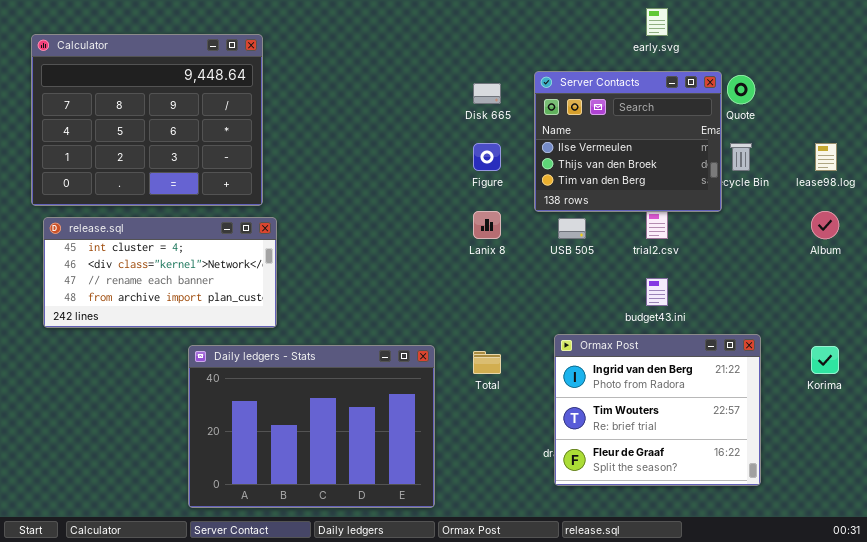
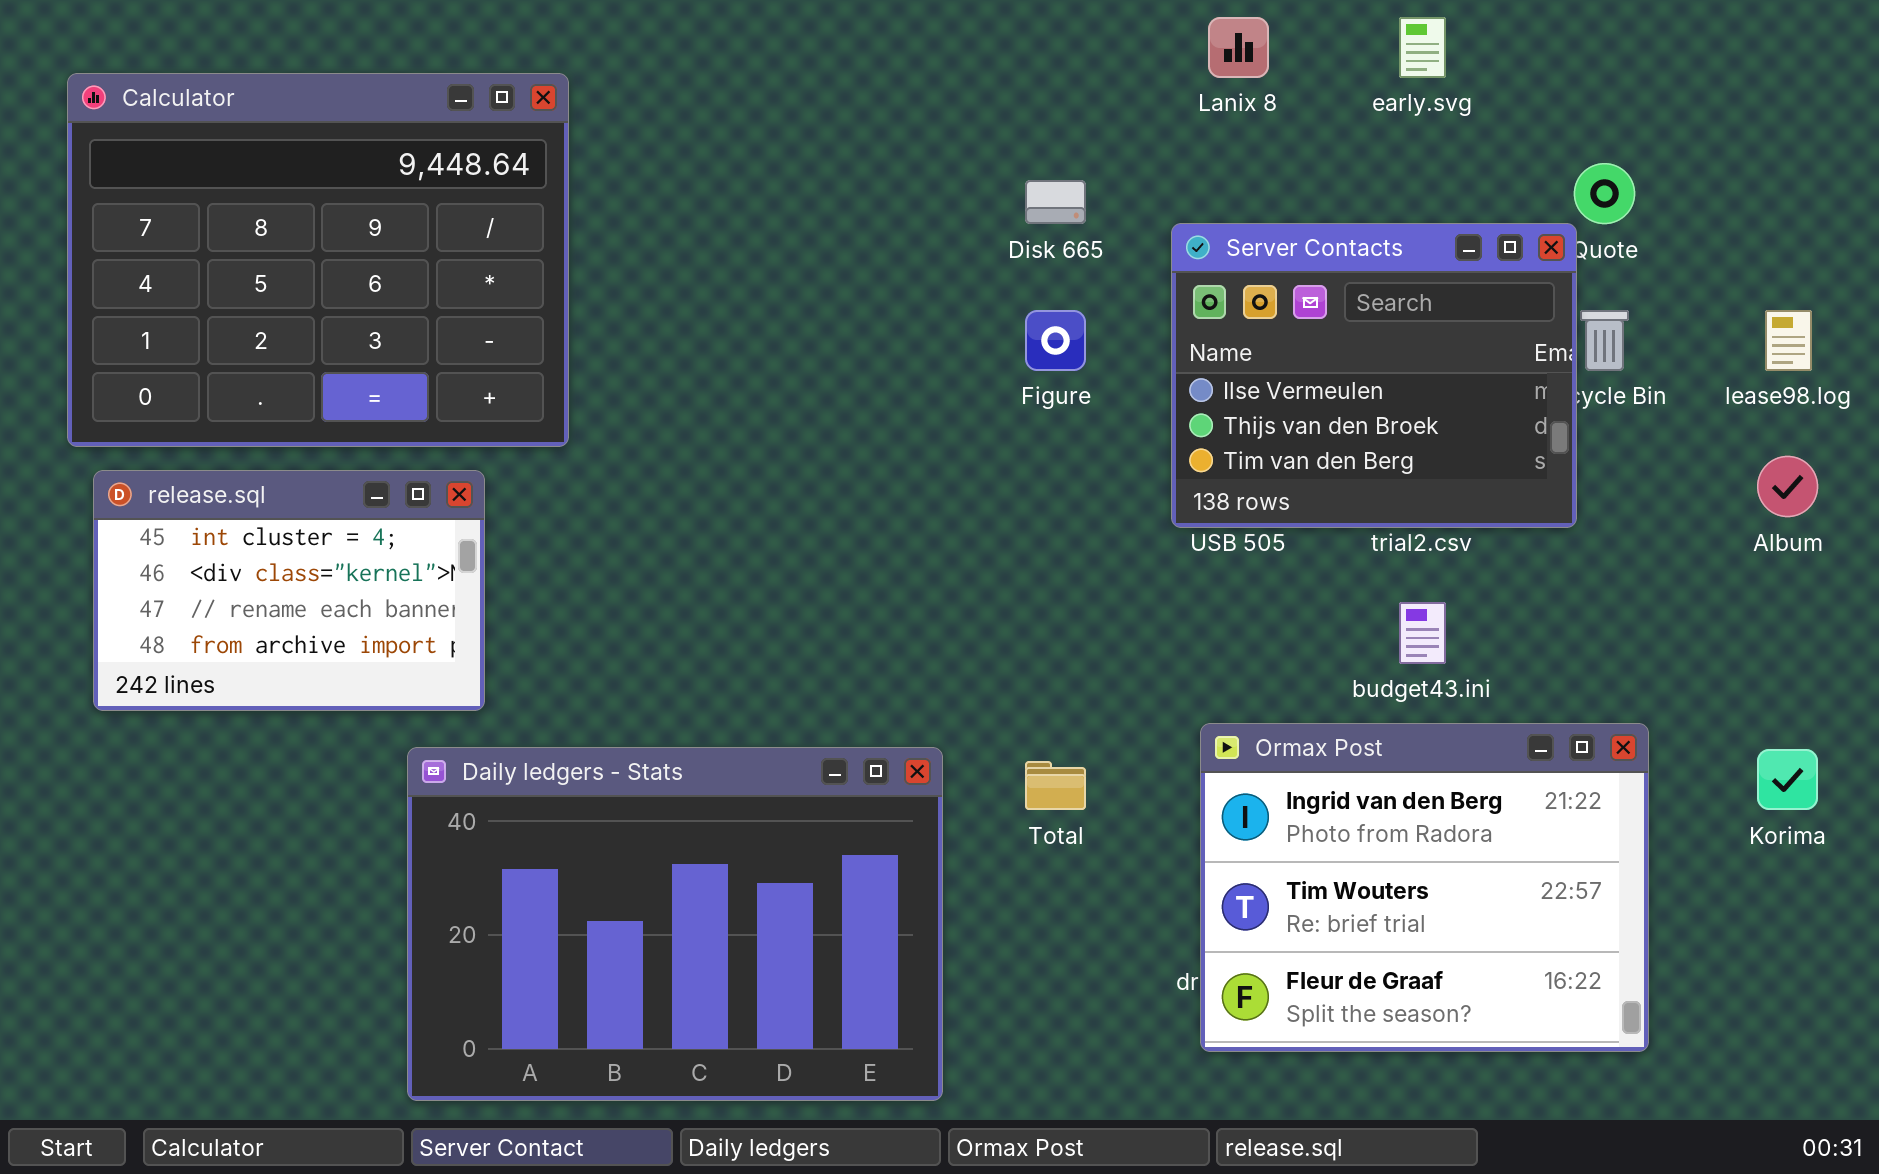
Server Contacts: [534,71,722,212] -> [1171,223,1577,528], moved
Lanix 8: [473,211,501,239] -> [1208,17,1269,78], moved
release.sql: [43,217,277,328] -> [93,470,485,711], resized

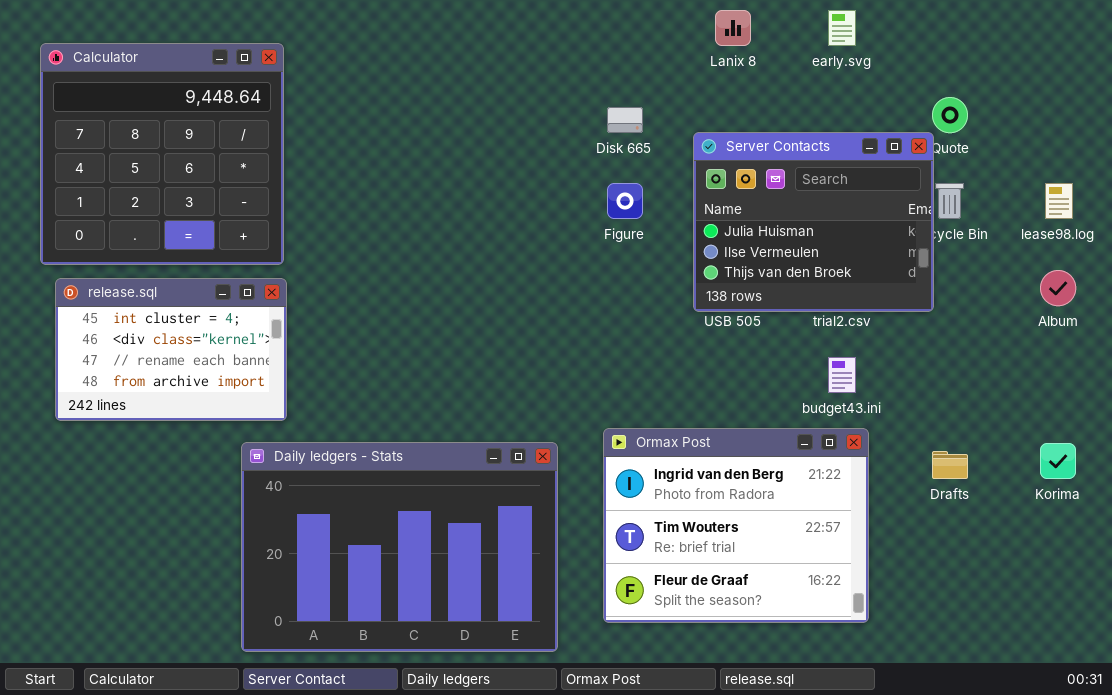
Calculator: [67,73,569,447] -> [40,43,284,265], resized
Server Contacts: [1171,223,1577,528] -> [693,132,934,312], scrolled up 1 row
Ormax Post: [1200,723,1649,1052] -> [603,428,869,623], moved

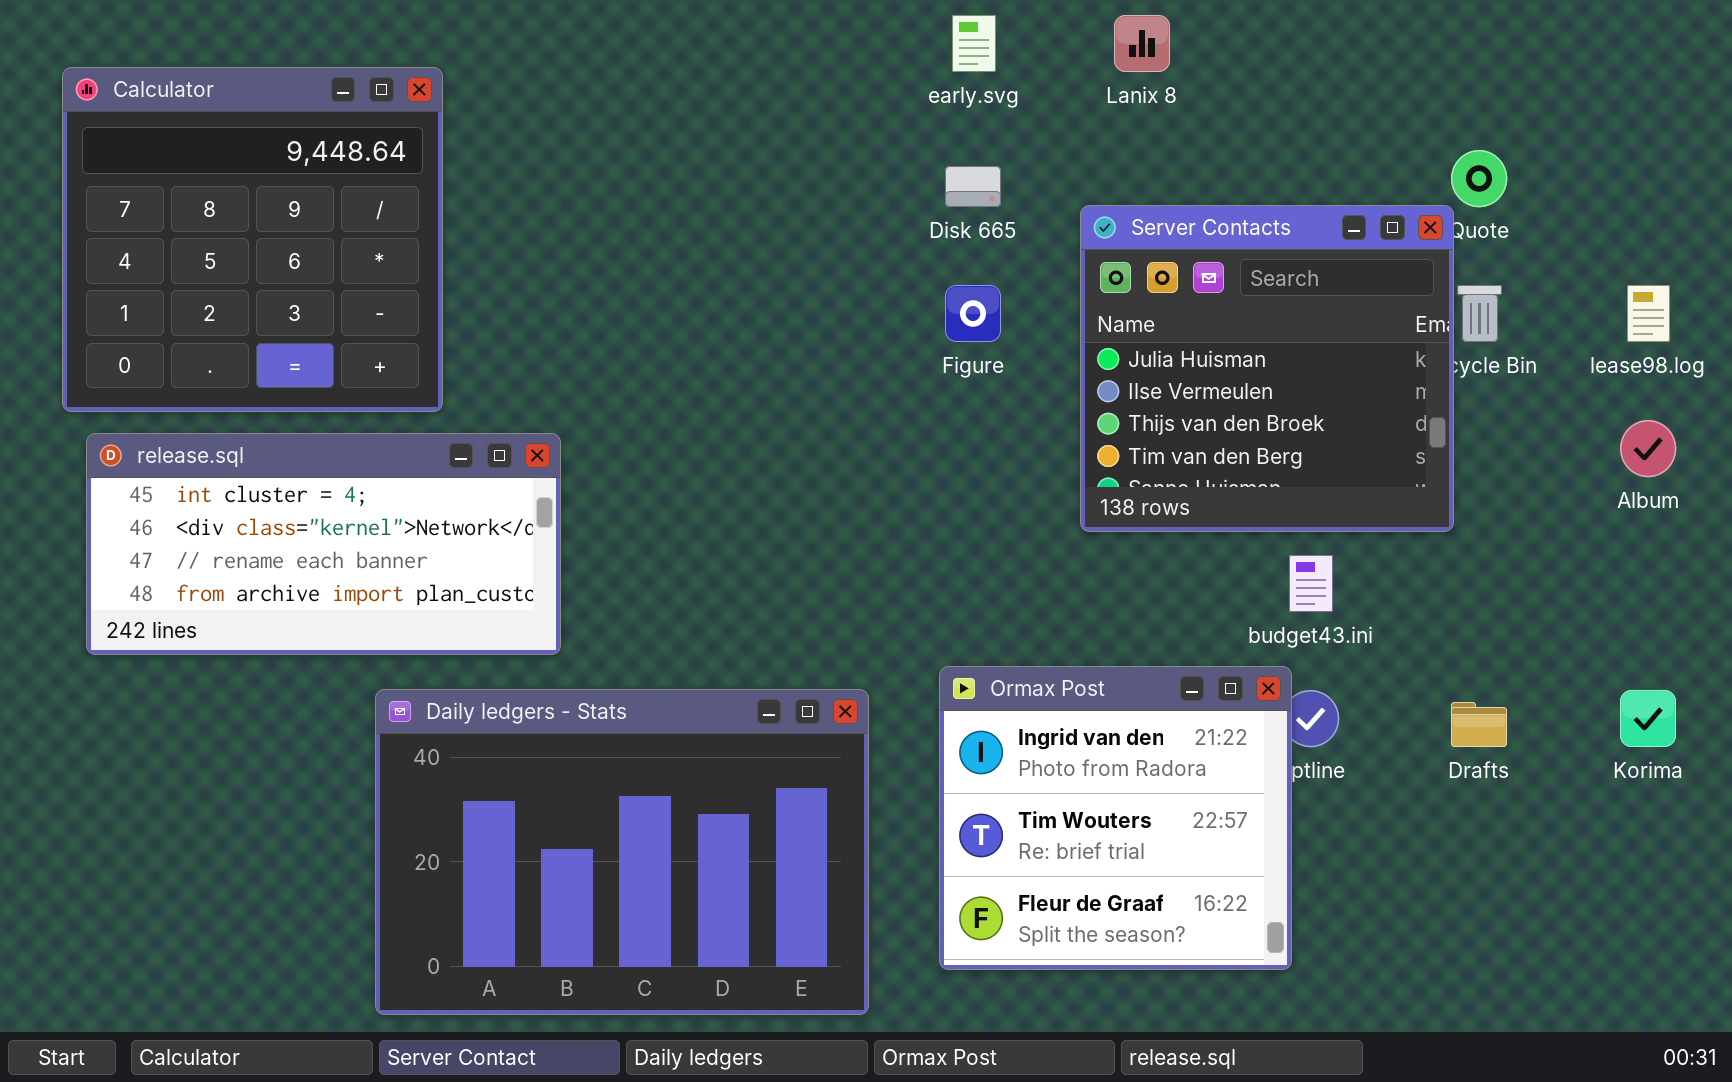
early.svg: [828,10,856,46] -> [952,15,996,72], moved
Server Contacts: [693,132,934,312] -> [1080,205,1454,532], resized
release.sql: [55,278,287,421] -> [86,433,561,655], resized
Ormax Post: [603,428,869,623] -> [939,666,1292,970], resized

